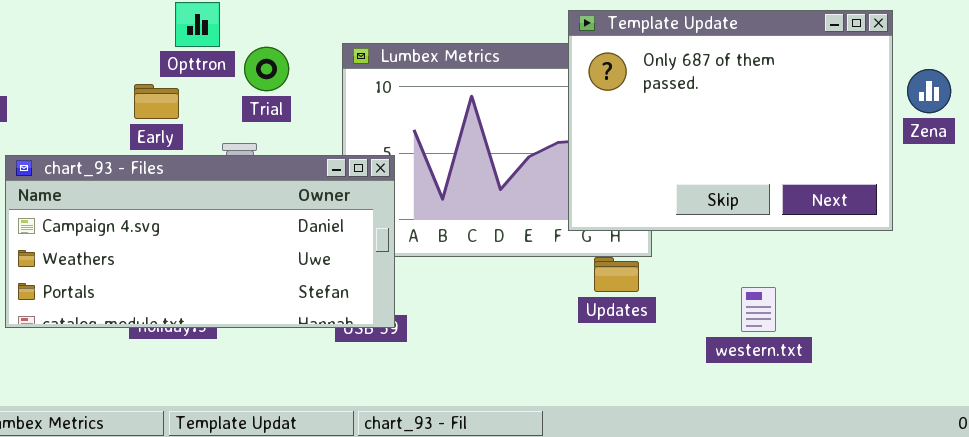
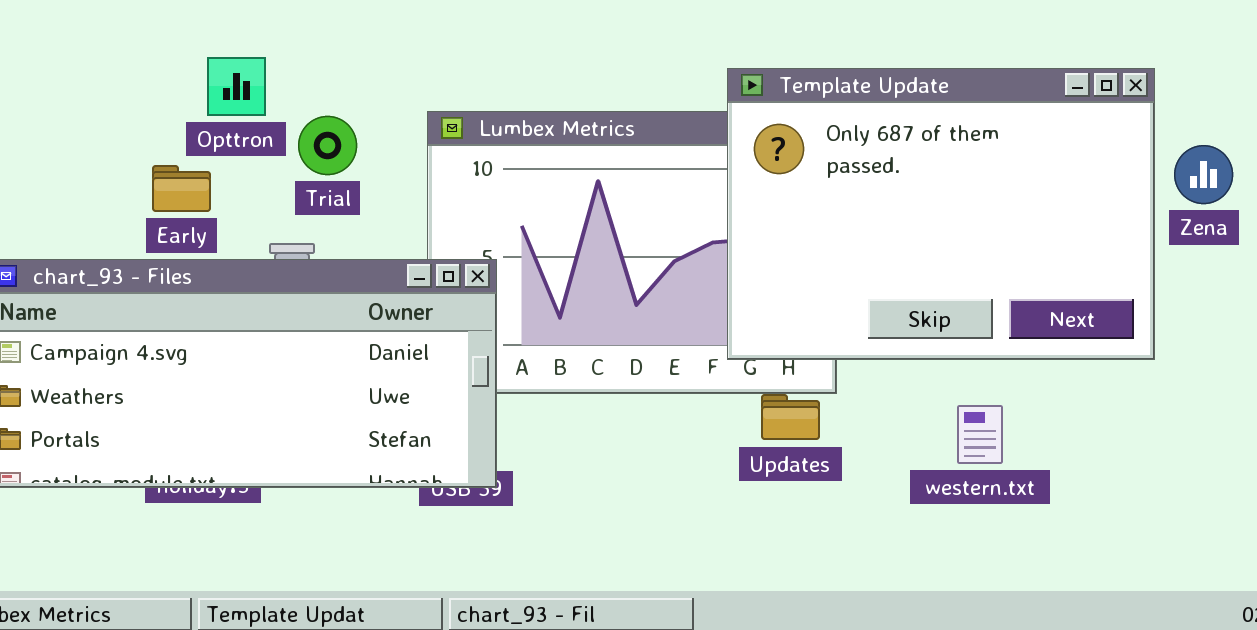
western.txt: [741,287,776,332] -> [957,405,1003,464], moved

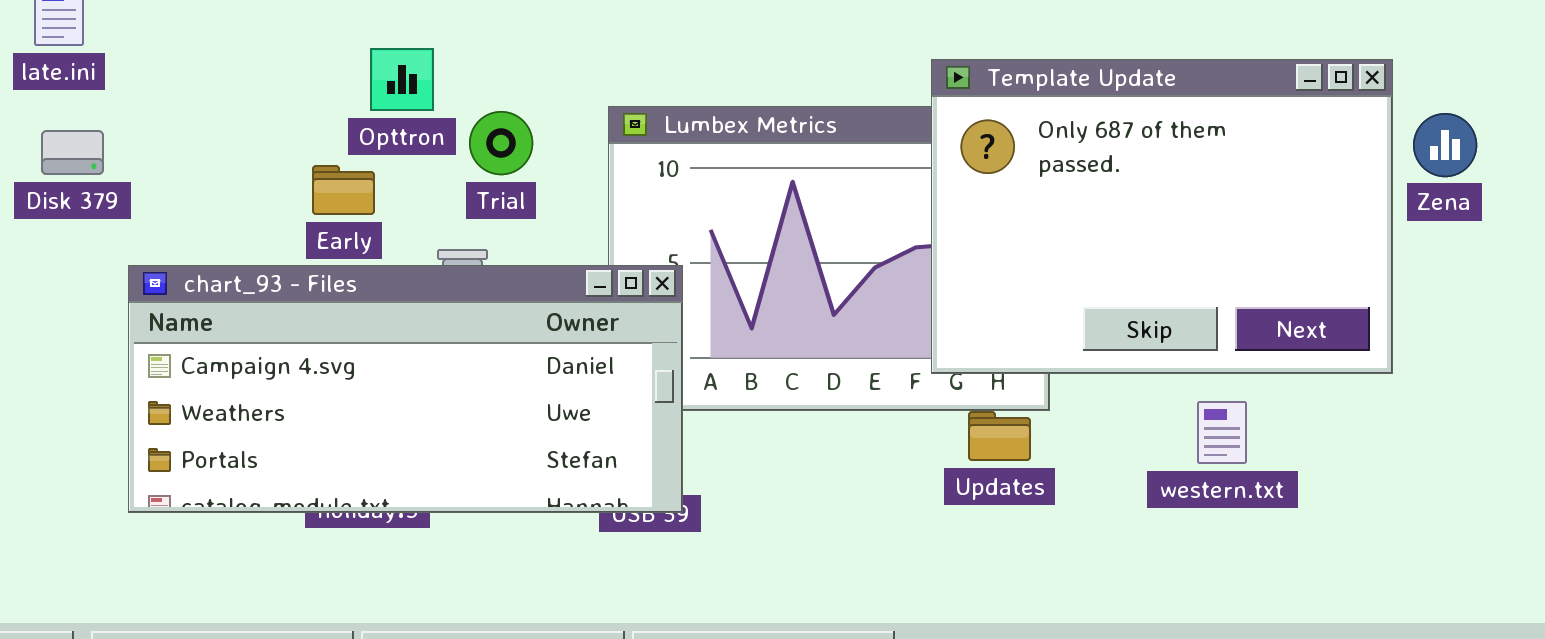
Zena: [1174,145,1233,204] -> [1413,113,1477,177], moved
western.txt: [957,405,1003,464] -> [1197,401,1247,464], moved

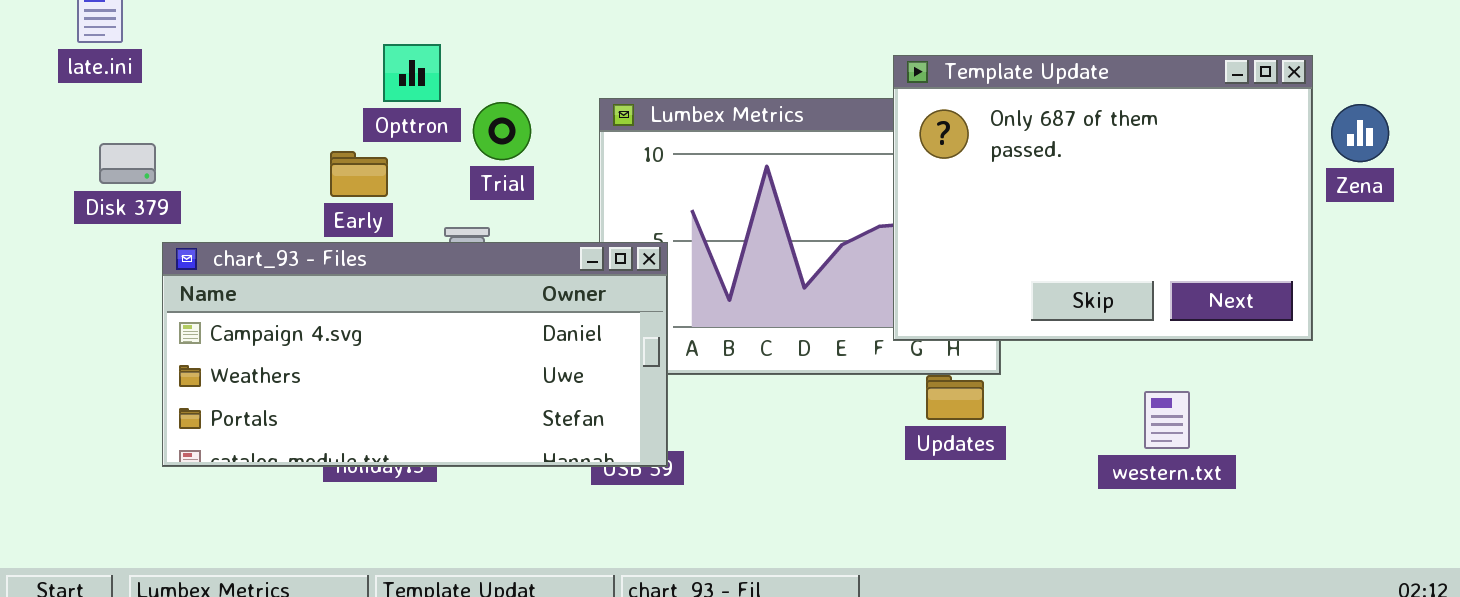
Disk 379: [41,130,104,175] -> [99,143,156,184], moved
western.txt: [1197,401,1247,464] -> [1144,391,1190,449], moved

